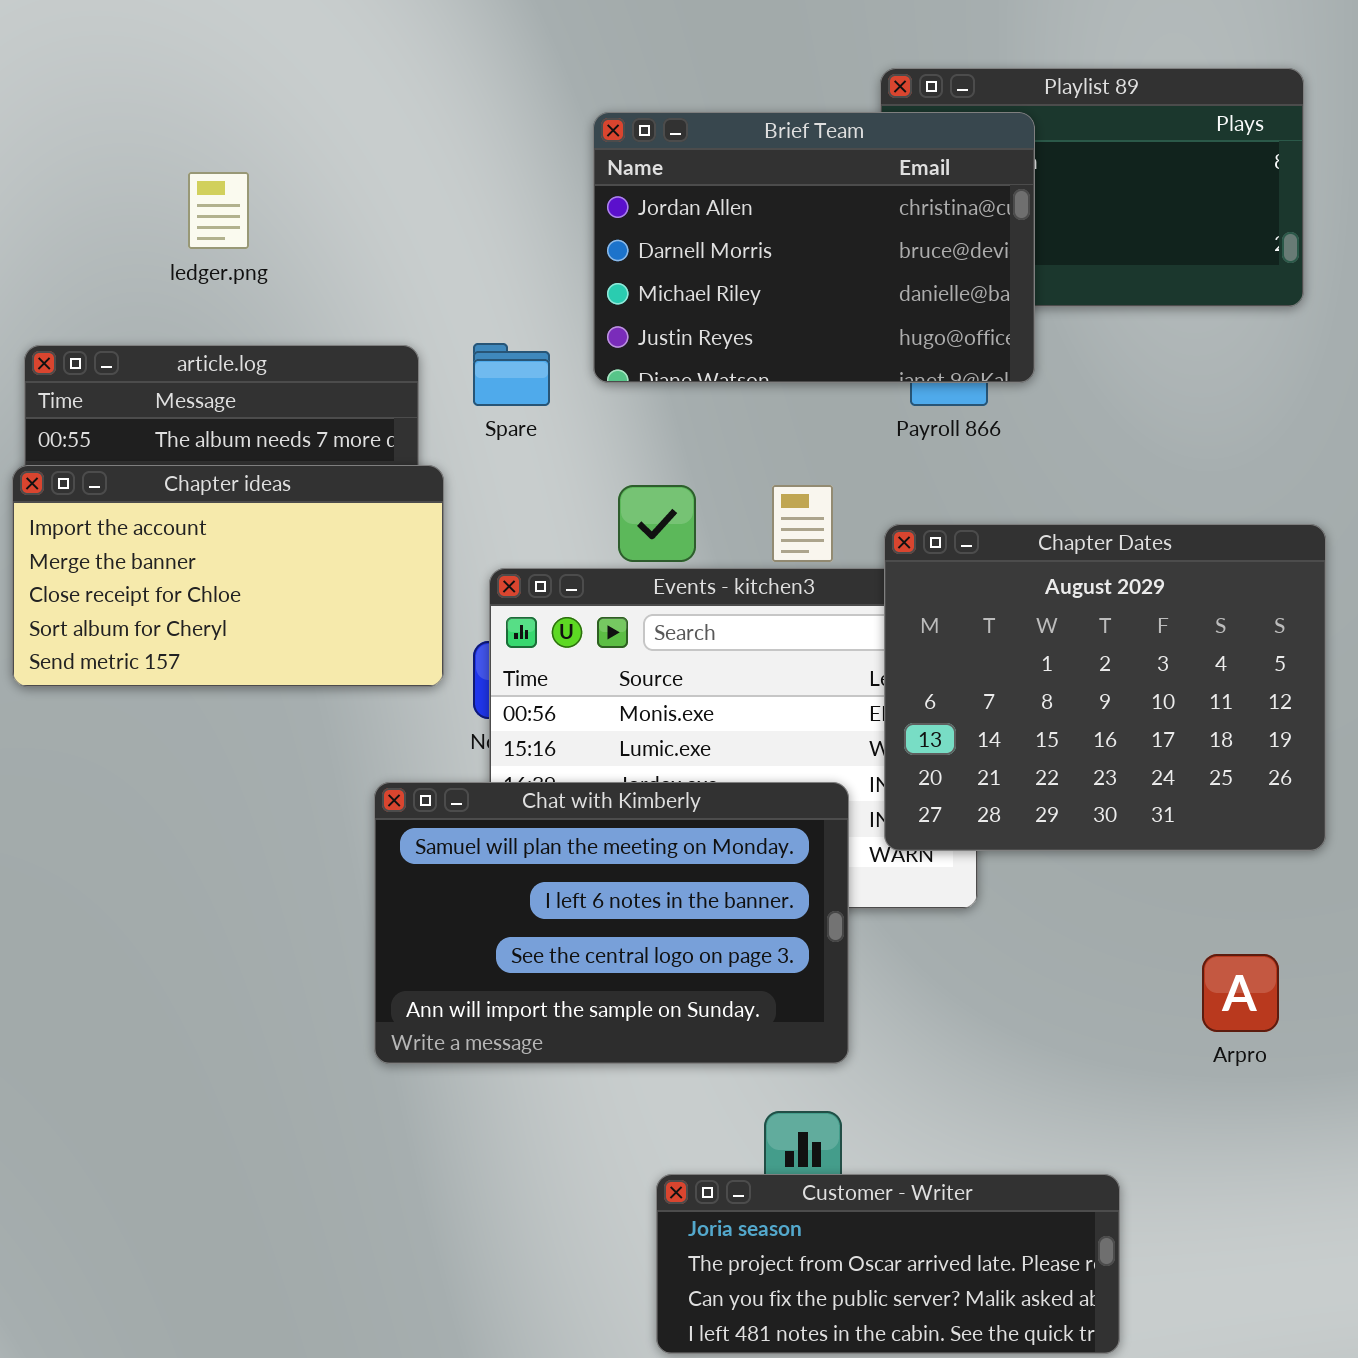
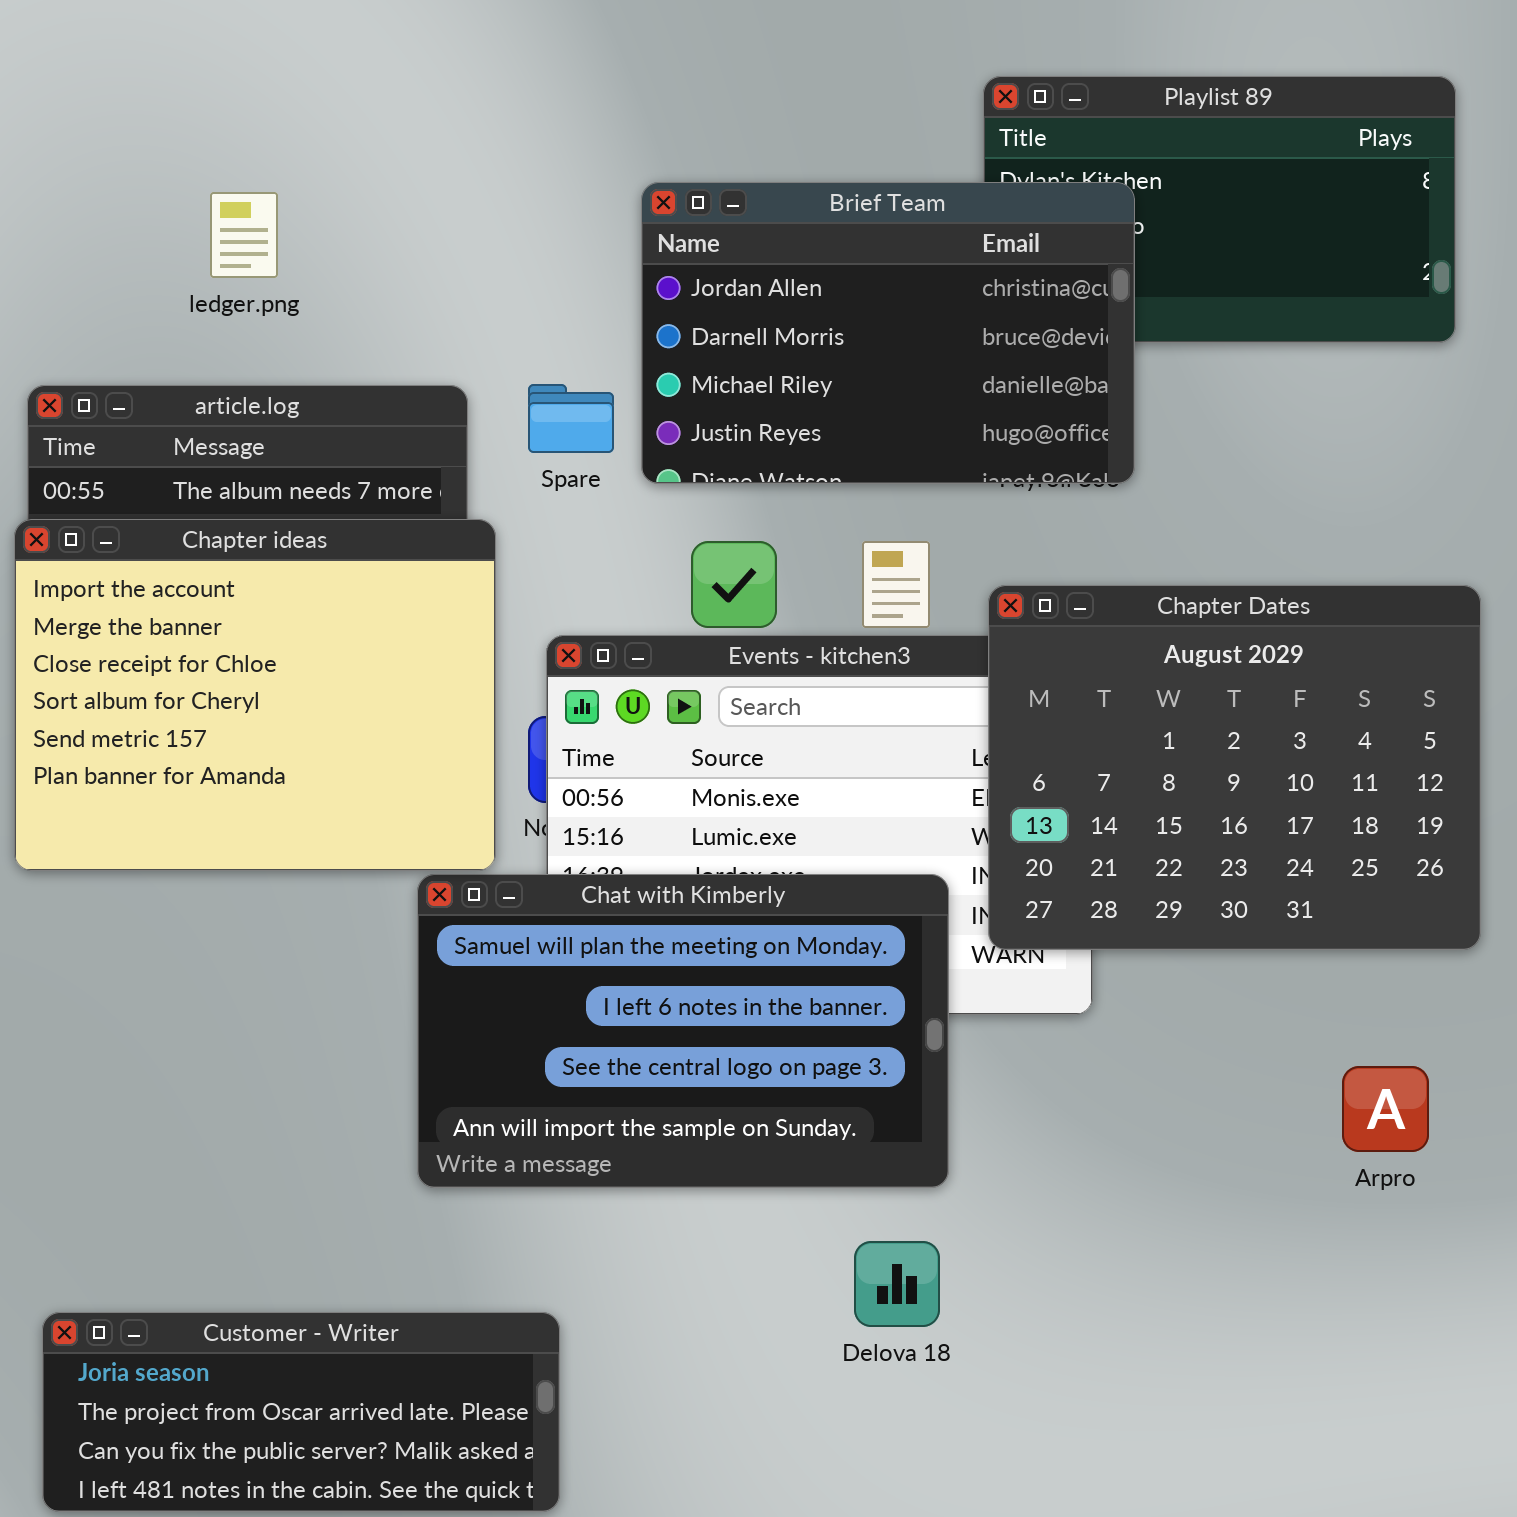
Brief Team: [593,112,1035,383] -> [641,182,1135,484], moved
Chapter ideas: [12,465,444,687] -> [14,519,496,871], resized
Customer - Writer: [656,1174,1120,1354] -> [42,1312,560,1512], moved

